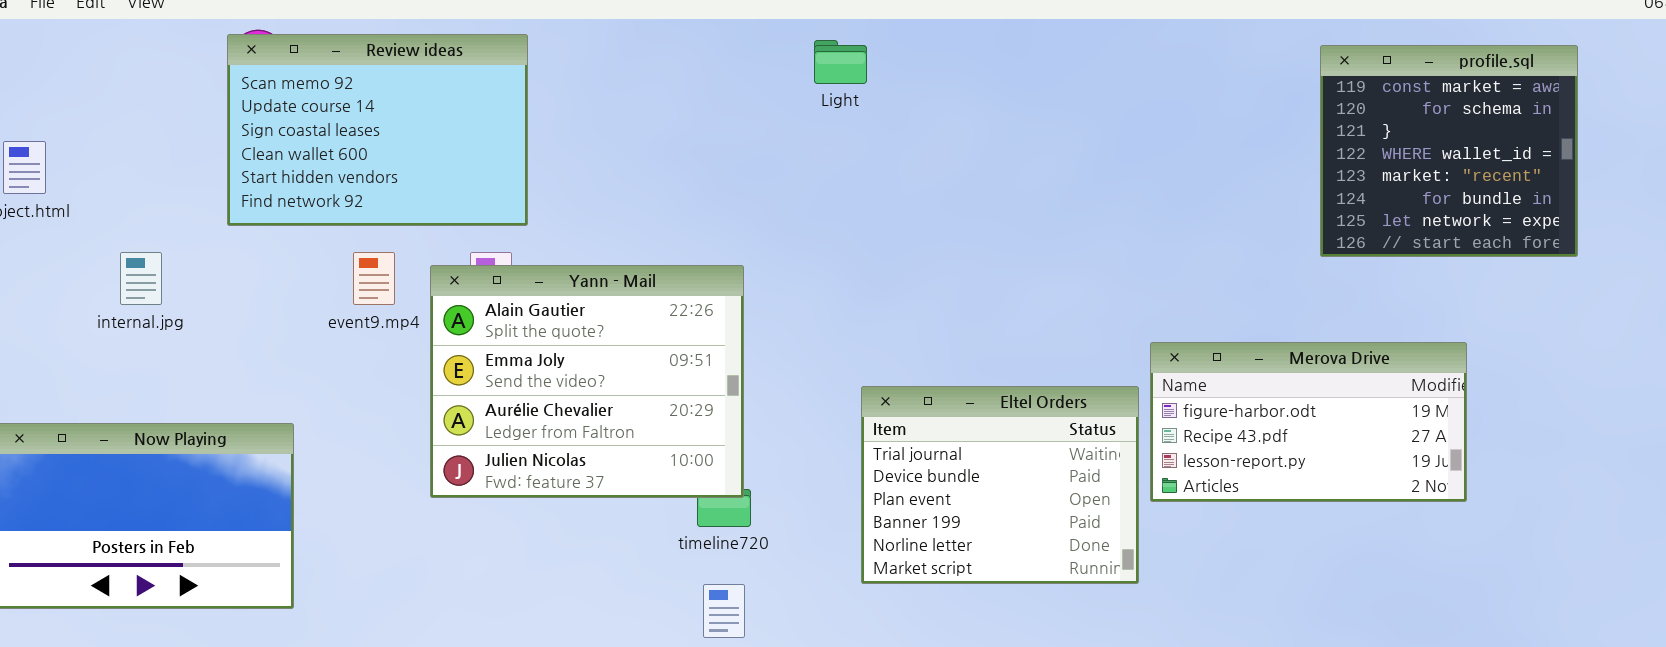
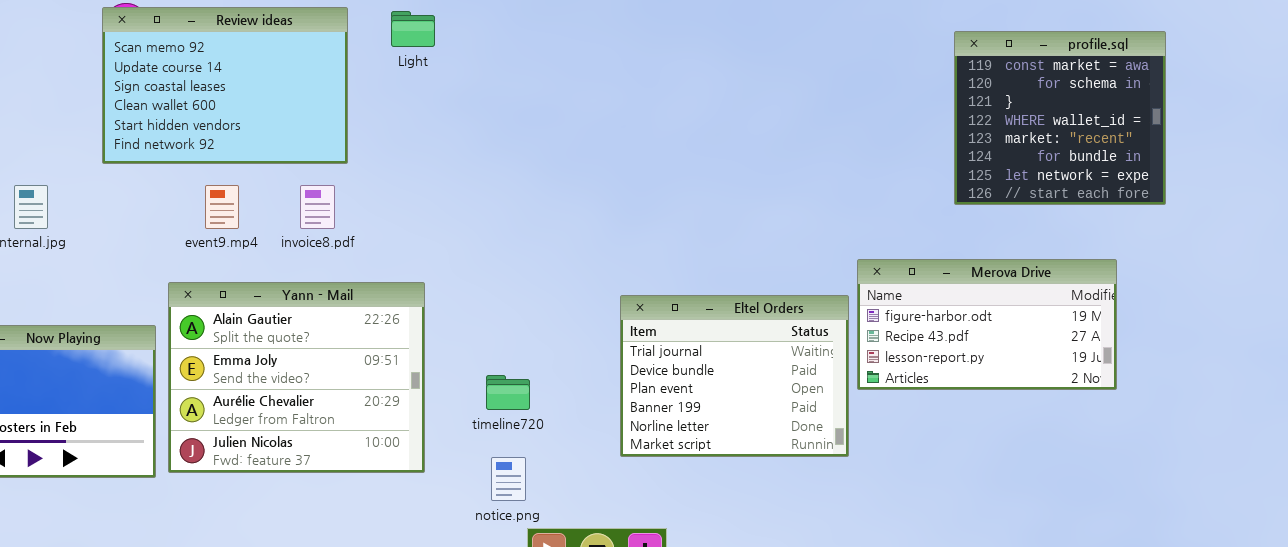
Light: [814,40,867,84] -> [391,11,435,47], moved
profile.sql: [1320,45,1578,257] -> [954,31,1166,205], moved
Yann - Mail: [430,265,744,498] -> [168,282,425,473], moved

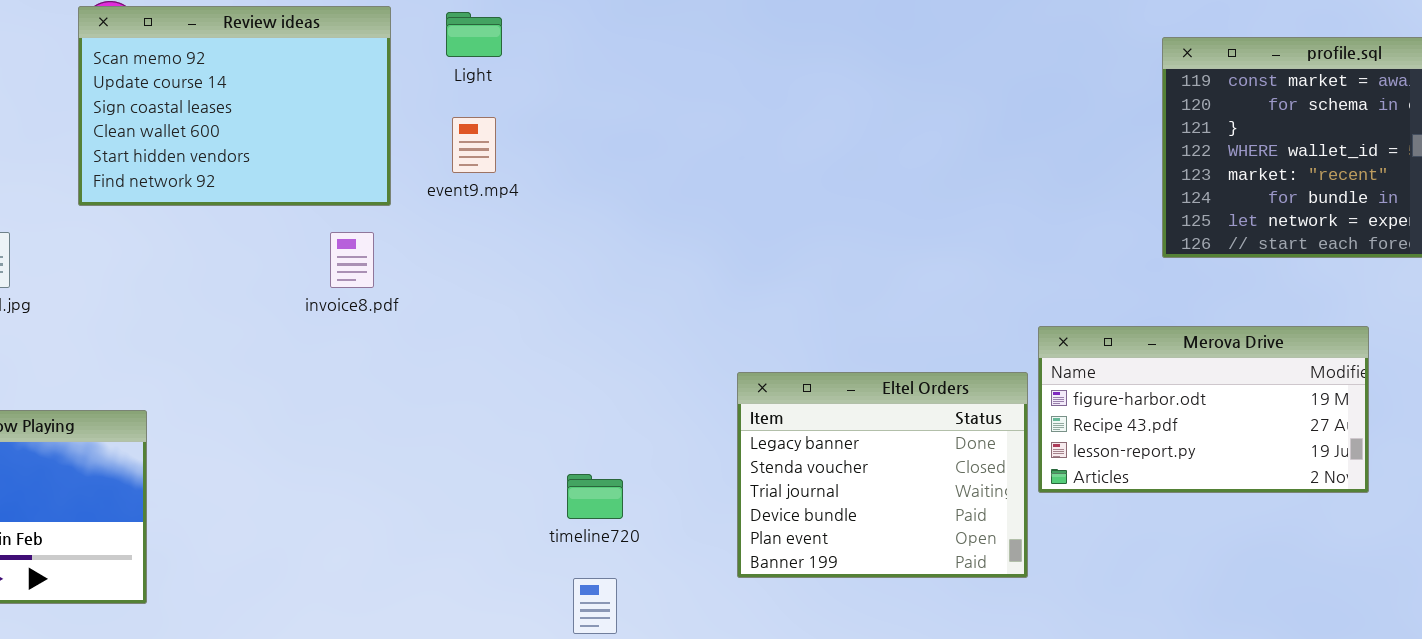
event9.mp4: [205,185,239,229] -> [452,117,496,173], moved
Yann - Mail: [168,282,425,473] -> none, closed
Eltel Orders: [620,295,849,457] -> [737,372,1028,578], scrolled up 2 rows

